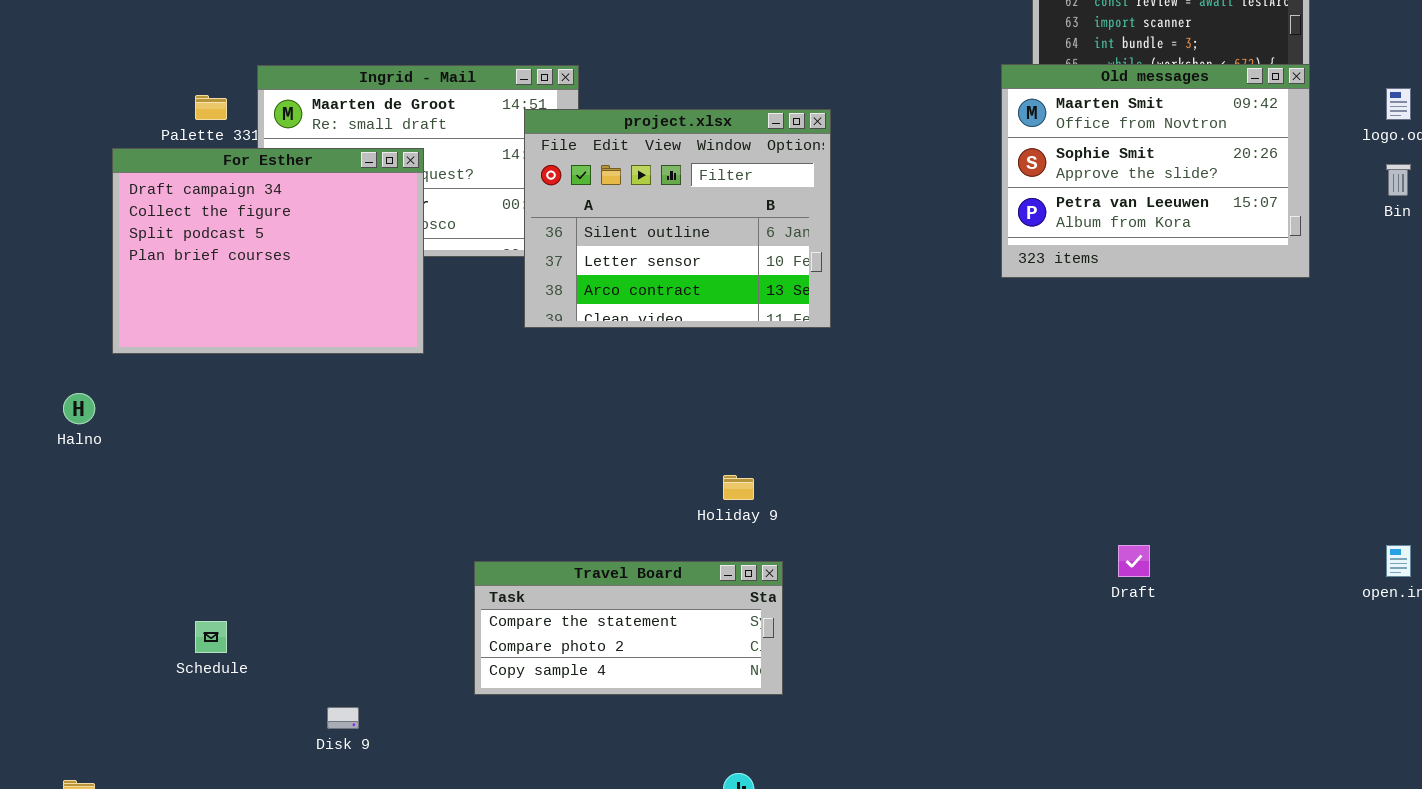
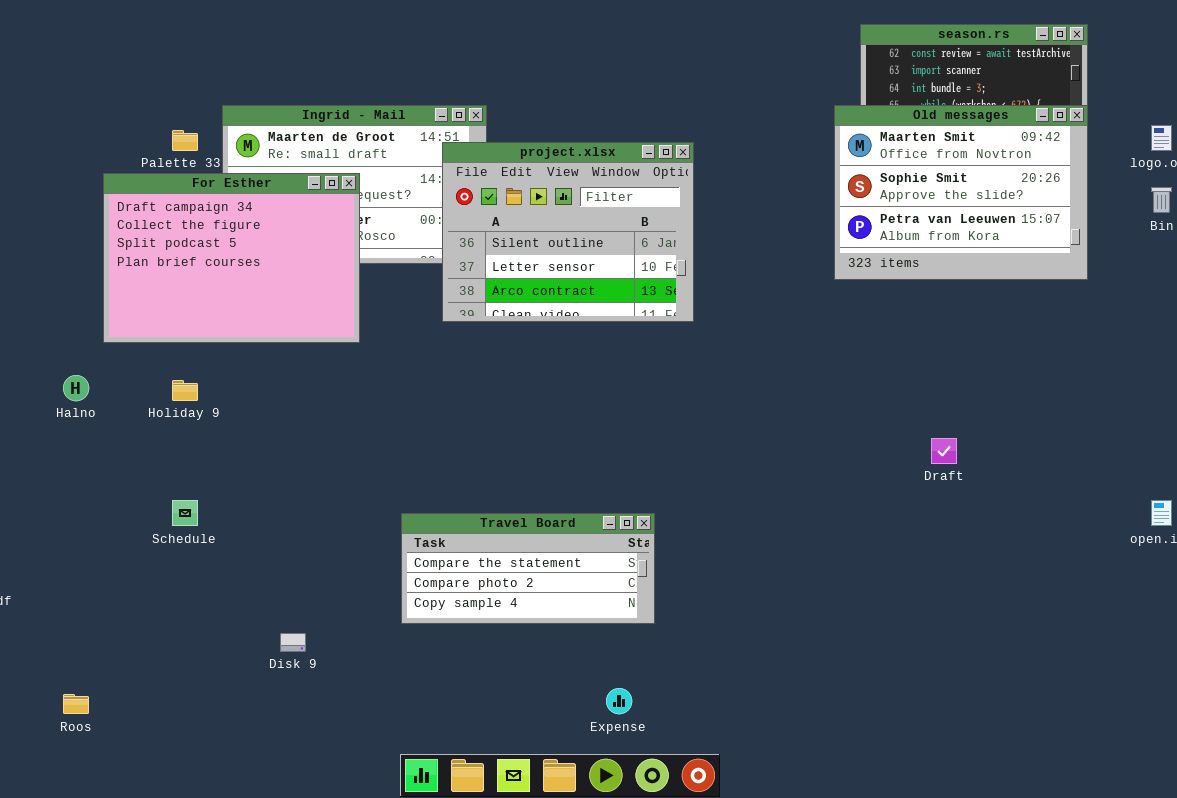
Holiday 9: [723,475,754,500] -> [172,380,198,401], moved
Draft: [1118,545,1150,577] -> [931,438,957,464], moved
Schedule: [195,621,227,653] -> [172,500,198,526], moved

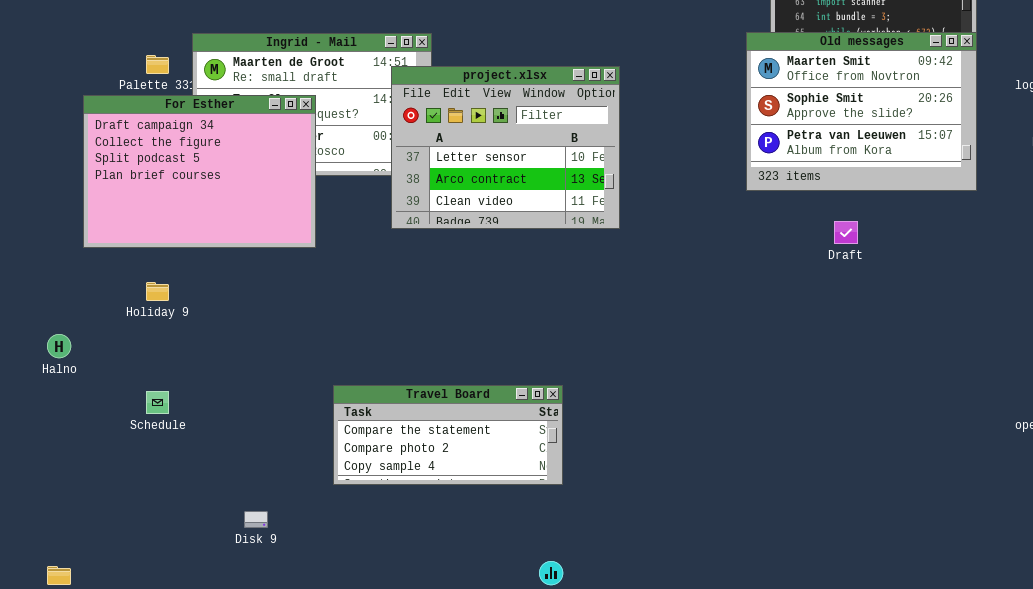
project.xlsx: [442,142,694,322] -> [391,66,620,229], scrolled down 1 row
Halno: [63,375,89,401] -> [47,334,71,358], moved
Draft: [931,438,957,464] -> [834,221,858,244], moved
Travel Board: [401,513,655,624] -> [333,385,563,485], moved

